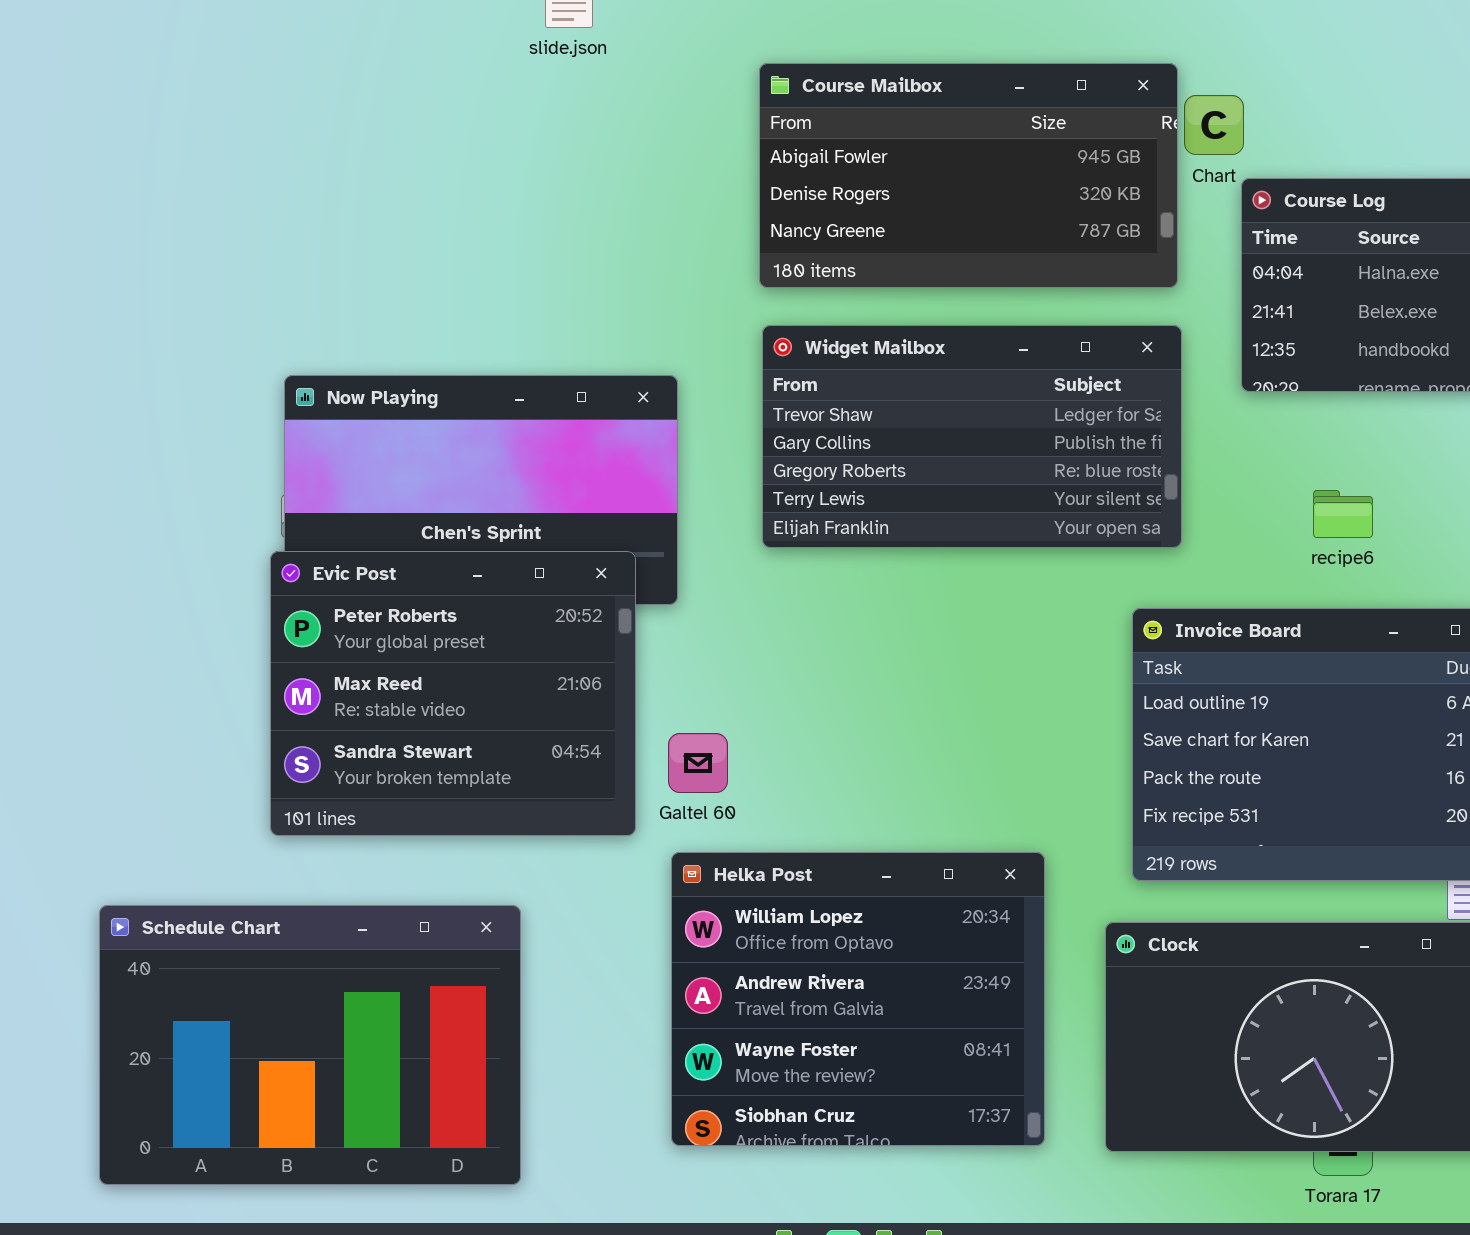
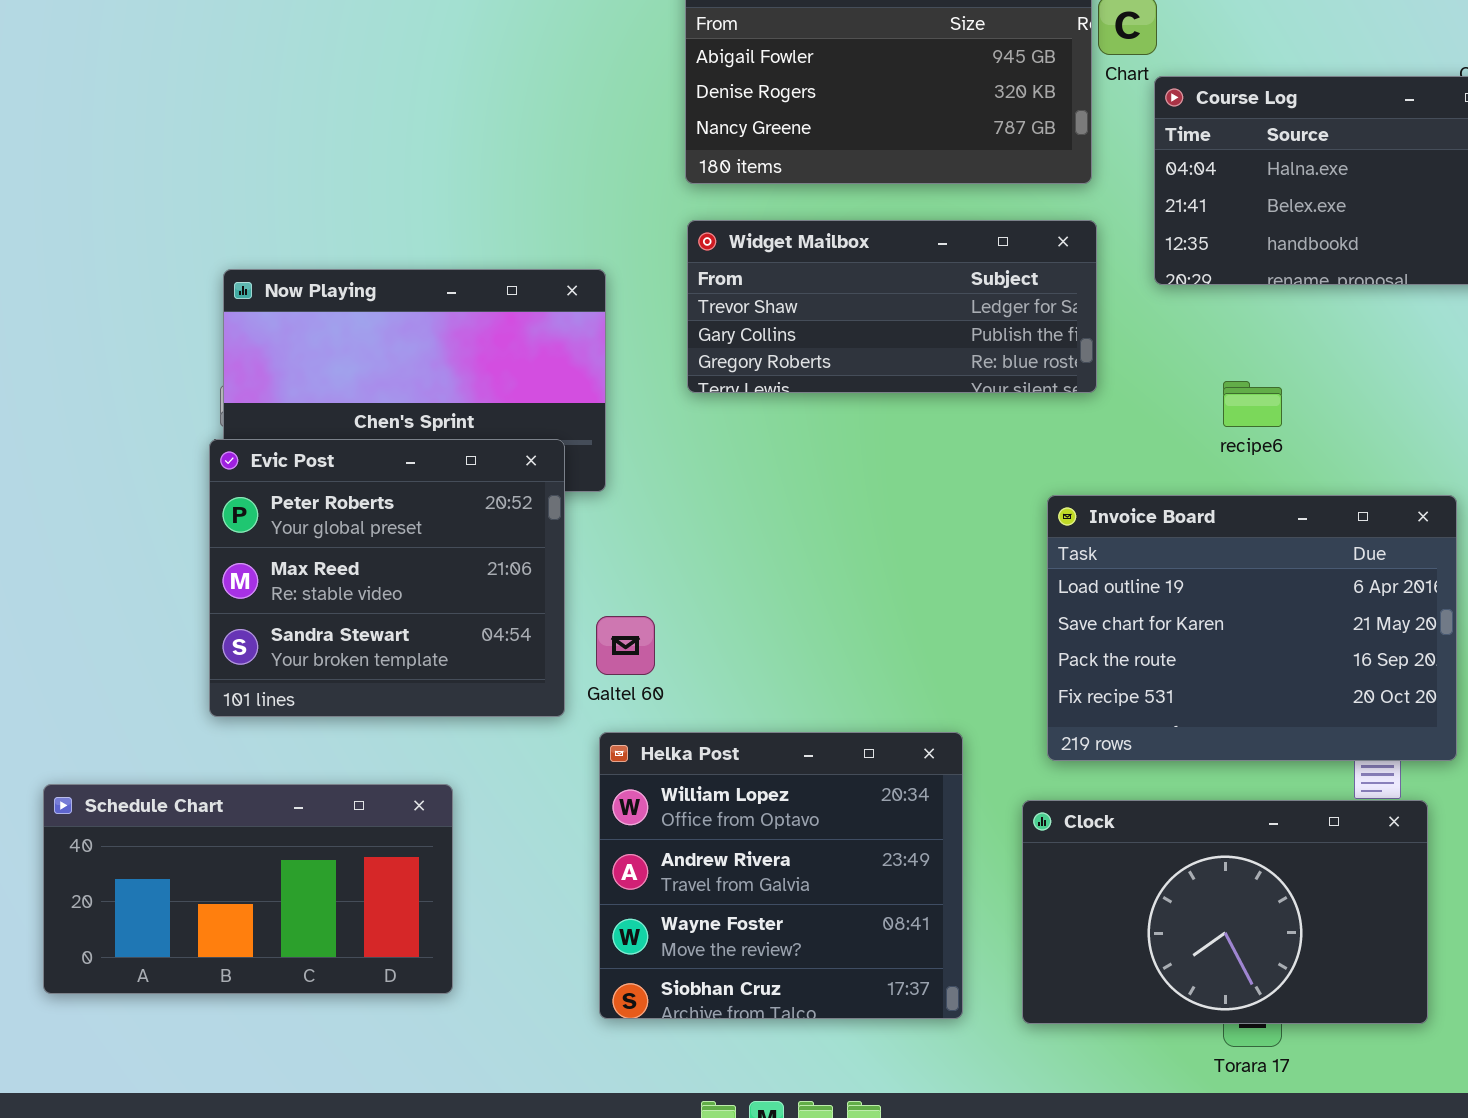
Widget Mailbox: [762,325,1182,548] -> [687,220,1097,393], resized
Schedule Chart: [99,905,521,1185] -> [43,784,453,994], resized

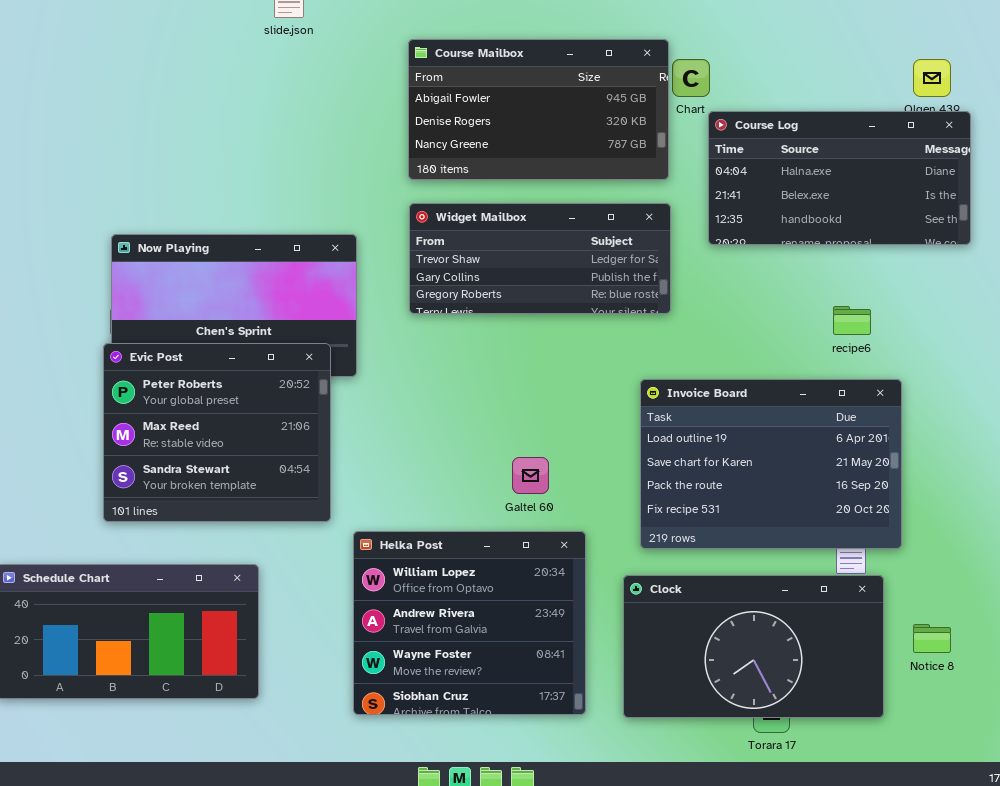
recipe6: [1223,381,1282,427] -> [833,306,871,335], moved
Galtel 60: [596,616,655,675] -> [512,457,549,494], moved

